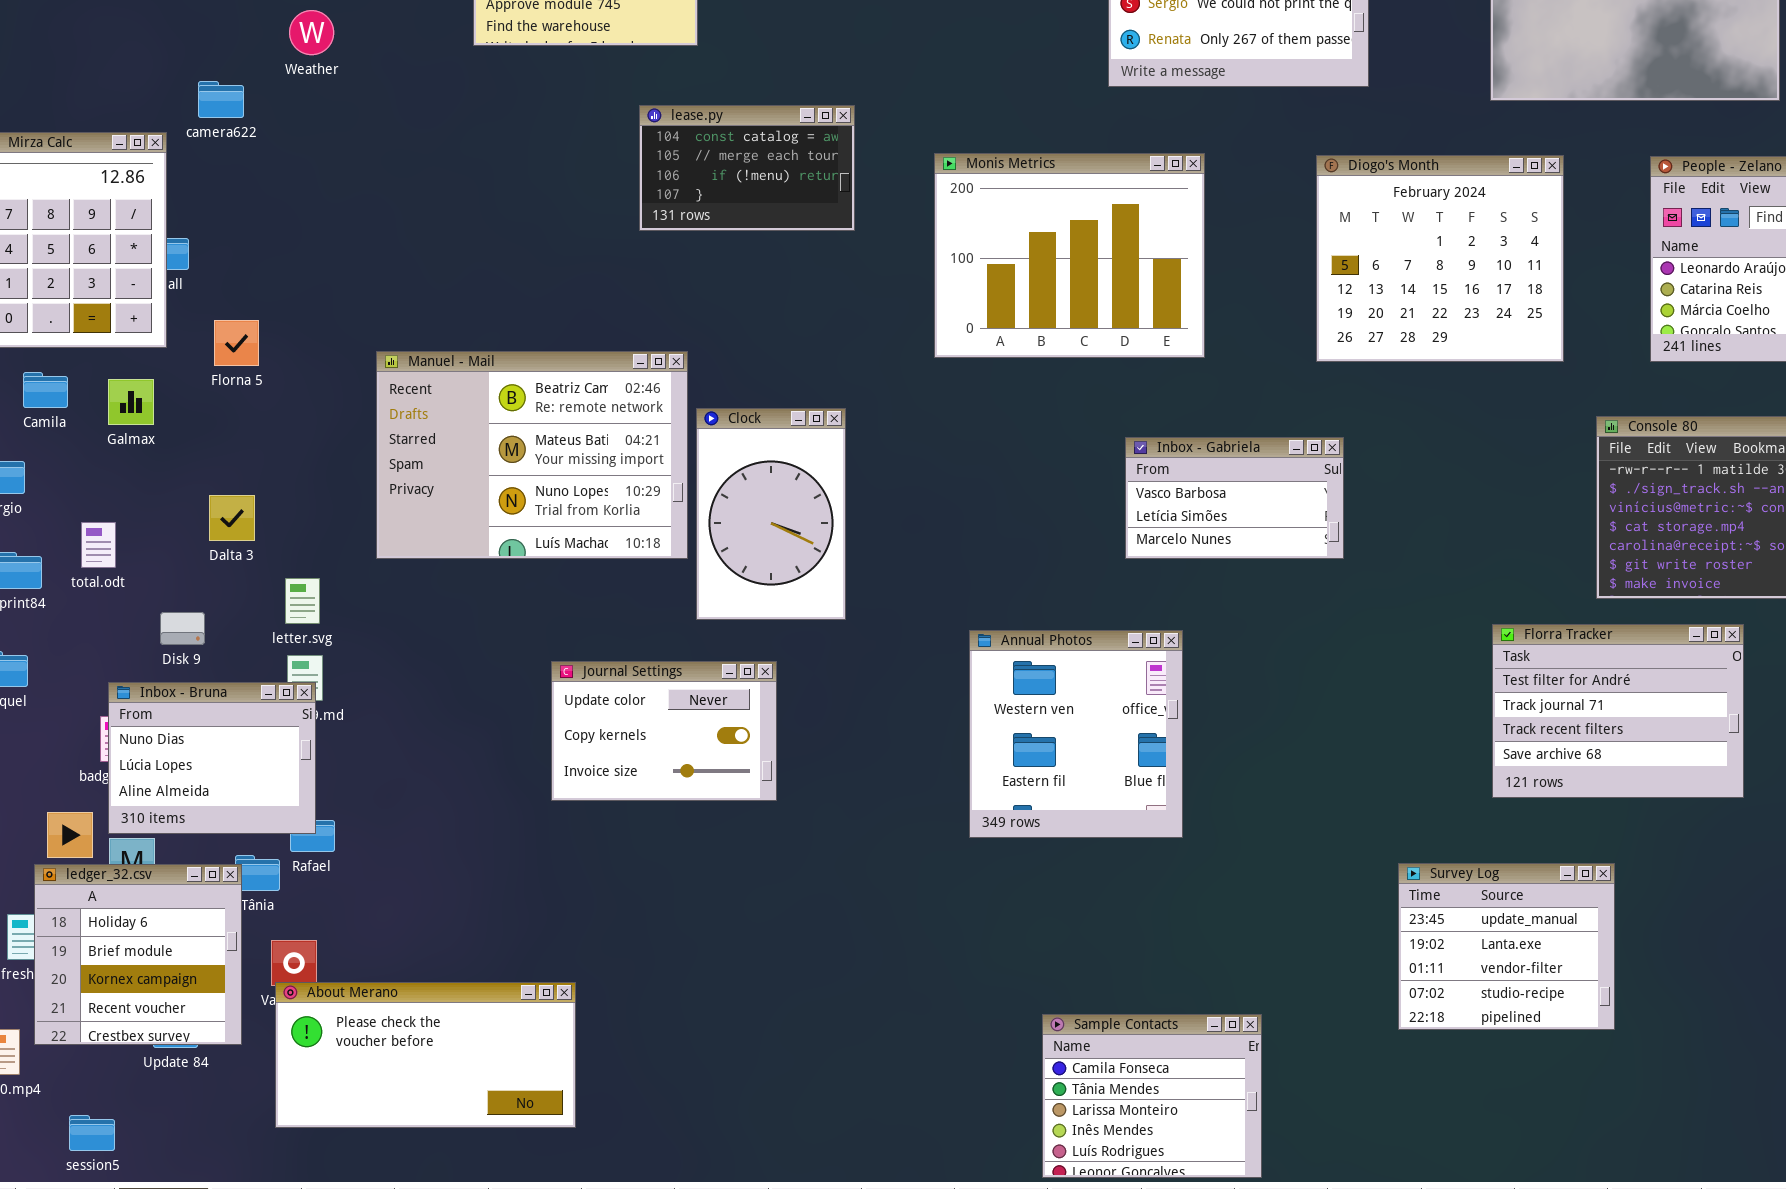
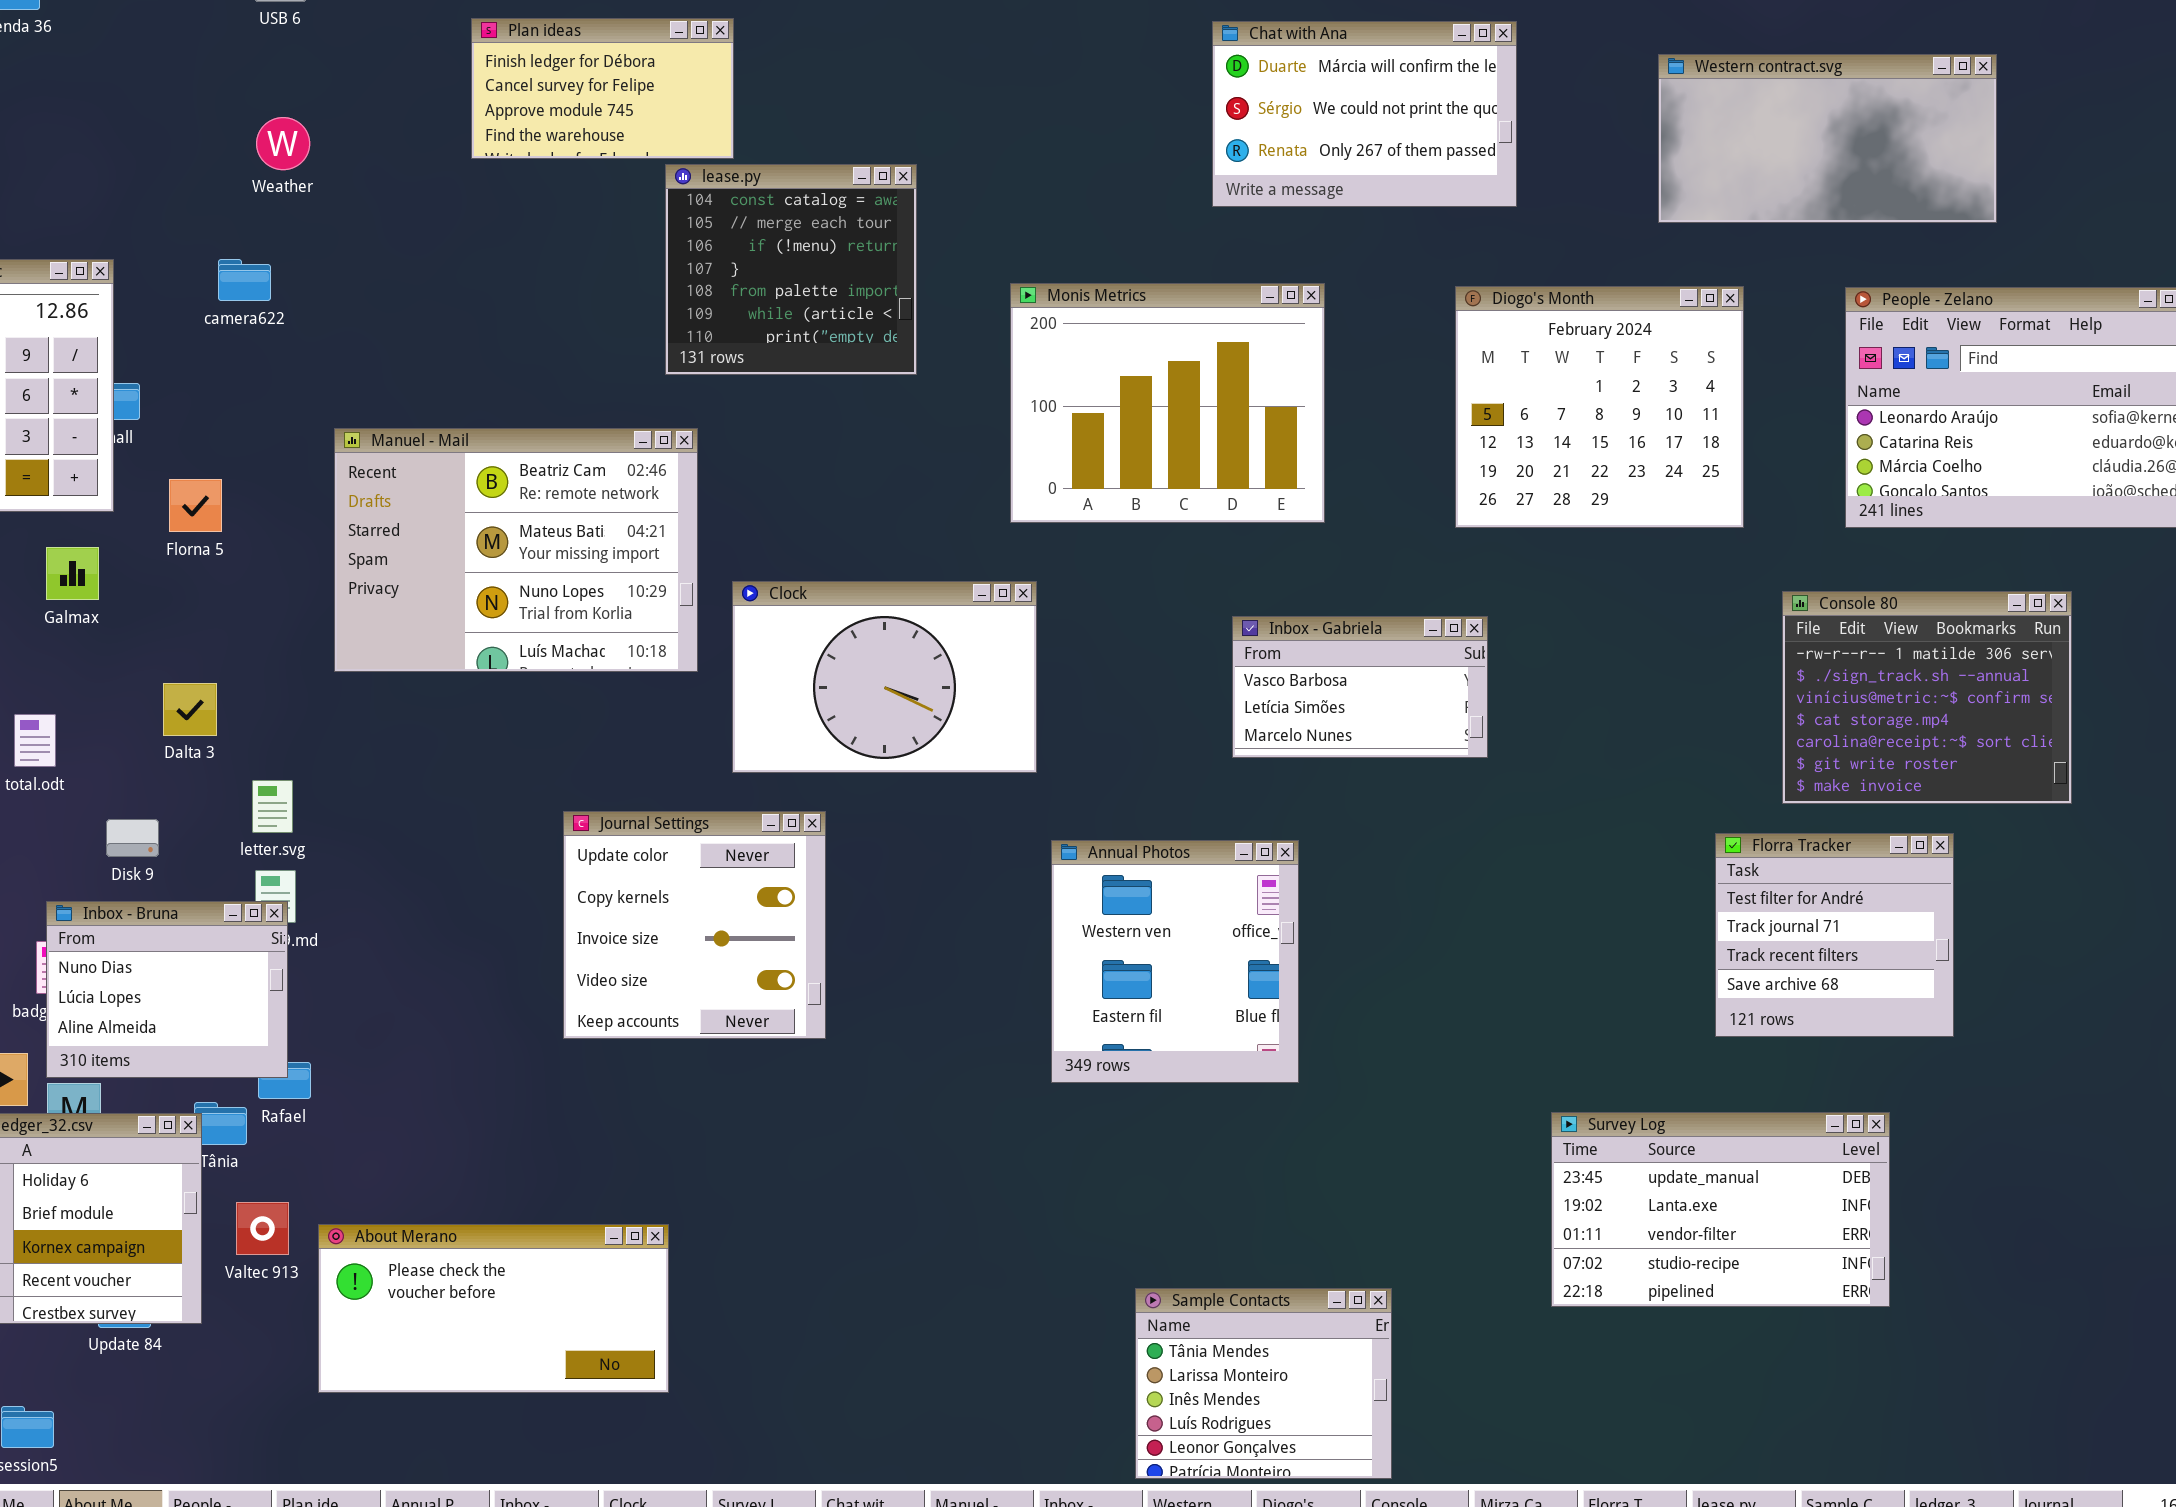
camera622: [198,81,244,118] -> [218,259,271,301], moved
lease.py: [639,105,855,231] -> [665,164,917,375], resized
Manuel - Mail: [376,351,688,559] -> [334,428,698,672], moved
Clock: [696,408,846,620] -> [732,581,1037,773], resized
Florra Tracker: [1492,624,1744,798] -> [1715,833,1954,1037], resized
Journal Settings: [551,661,777,801] -> [563,811,826,1039], resized
Survey Log: [1398,863,1615,1030] -> [1551,1112,1890,1307], resized
About Merano: [275,982,576,1128] -> [318,1224,669,1393], moved
Sample Contacts: [1042,1014,1262,1178] -> [1135,1288,1392,1479], scrolled down 1 row

